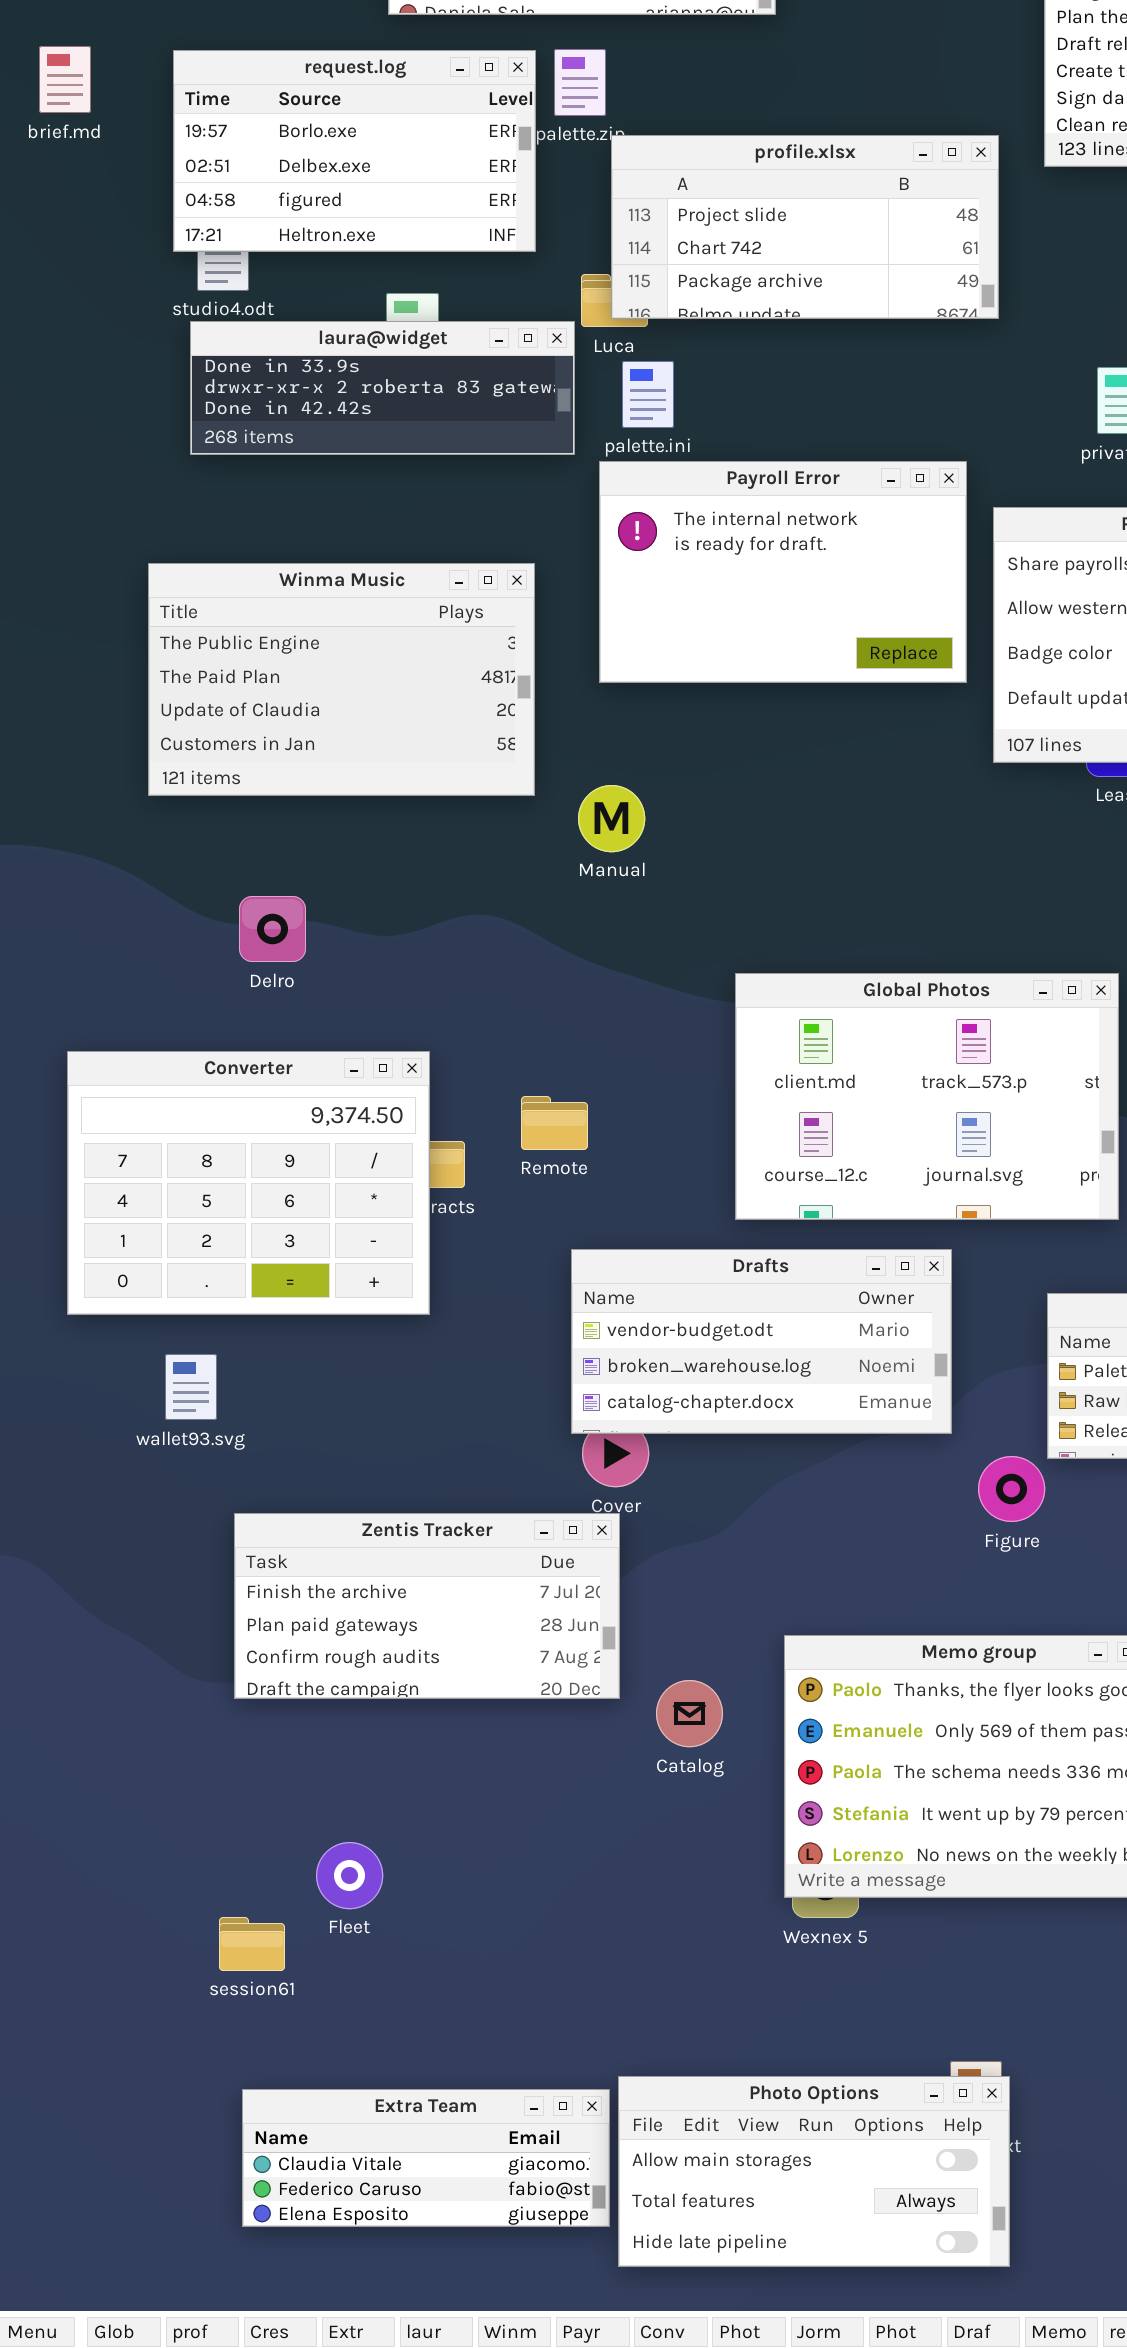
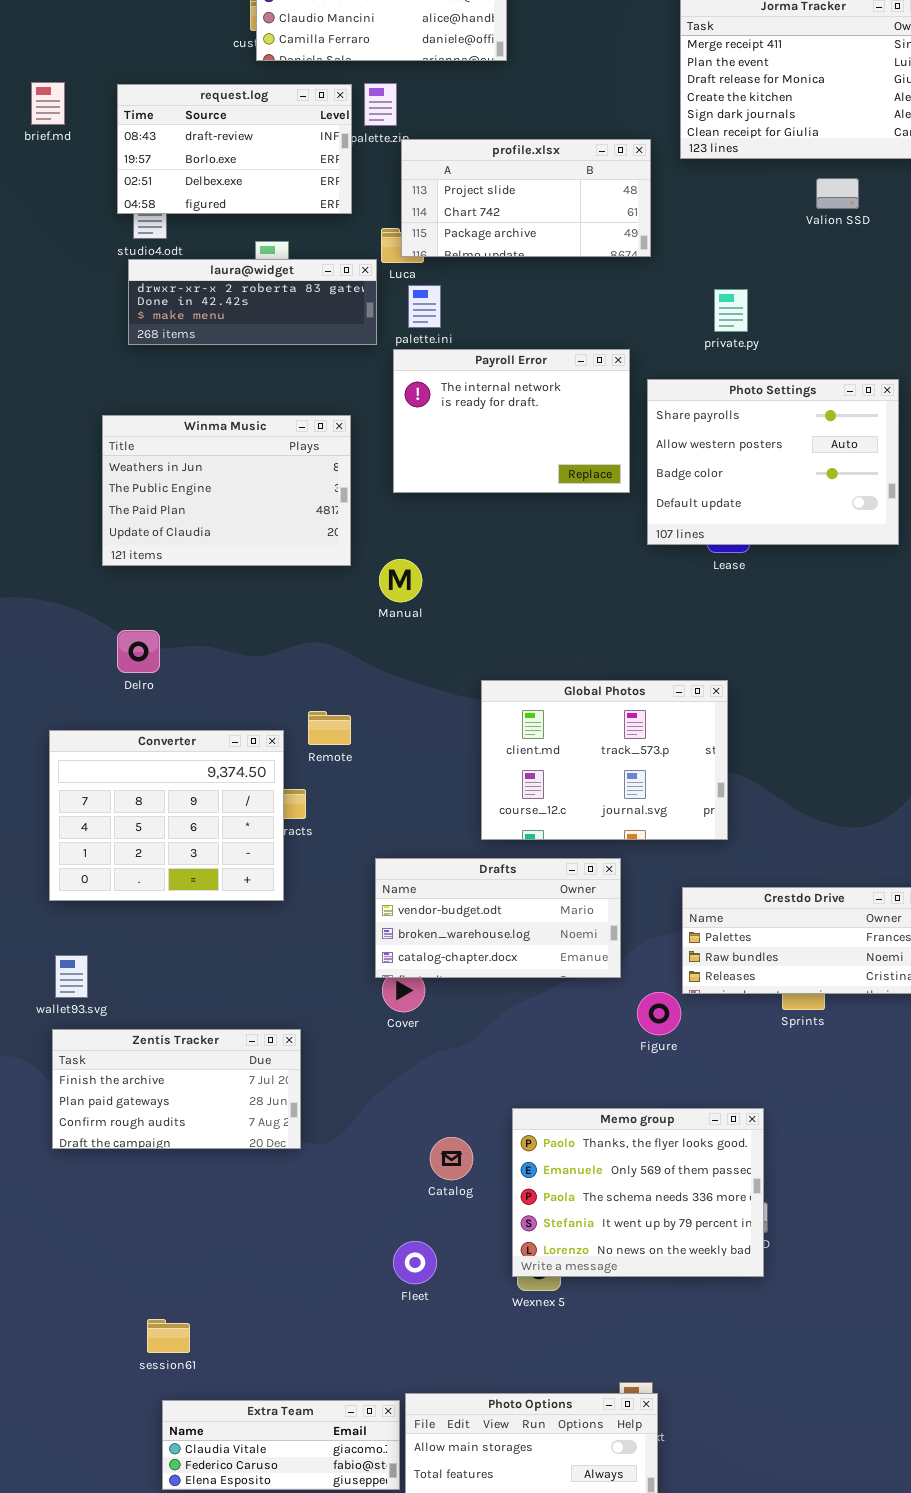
request.log: [173,50,536,252] -> [117,84,352,214], scrolled up 1 row
laura@widget: [190,321,575,455] -> [128,259,377,345], scrolled down 1 row
Winma Music: [148,563,535,796] -> [102,415,351,566], scrolled up 1 row
Delro: [239,896,306,962] -> [117,630,160,673], moved
Remote: [521,1096,588,1150] -> [308,711,351,745], moved
wallet93.svg: [165,1354,217,1420] -> [55,955,88,998], moved
Zentis Tracker: [234,1513,620,1699] -> [52,1029,301,1149], moved
Fleet: [316,1842,383,1909] -> [393,1241,437,1284], moved
session61: [219,1917,285,1971] -> [147,1319,190,1353], moved

